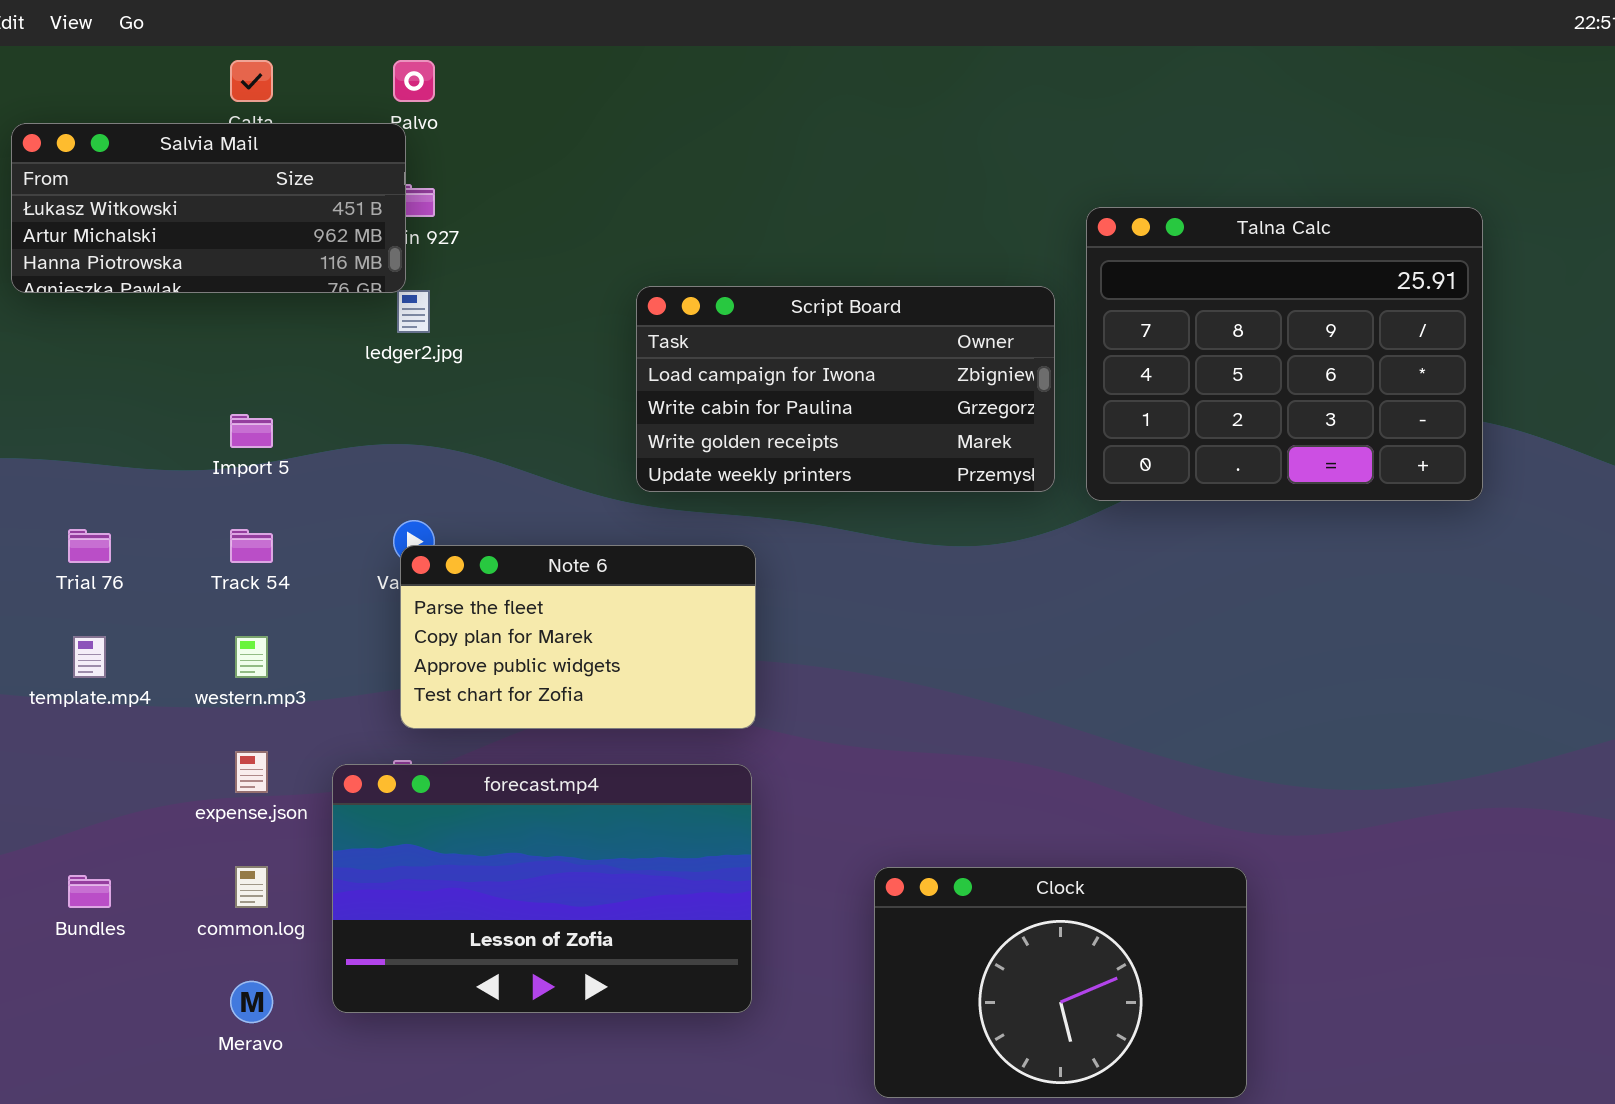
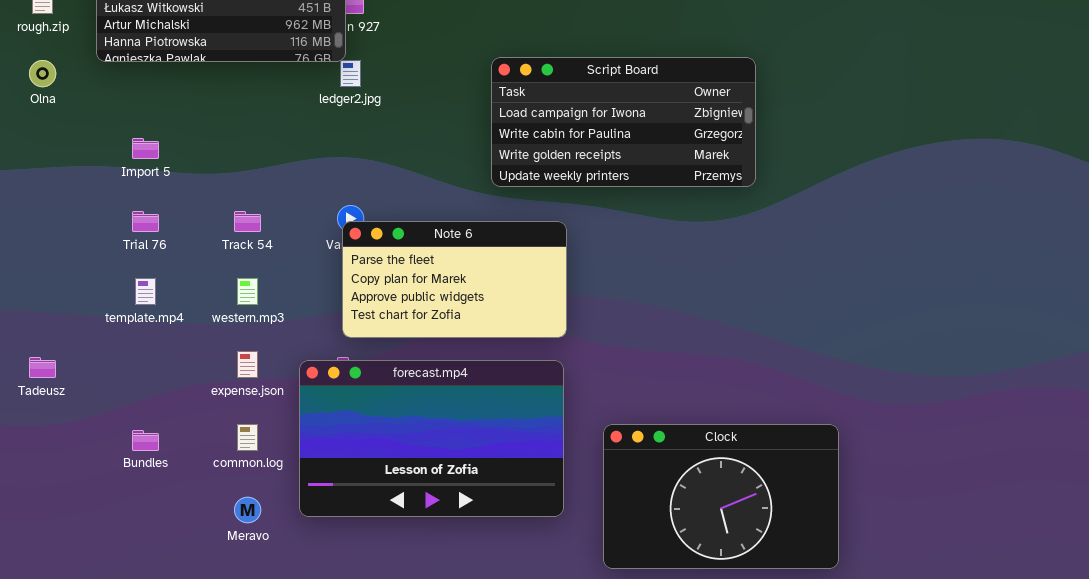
Talna Calc: [1086,207,1483,501] -> none, closed
Import 5: [230,414,273,448] -> [132,138,159,159], moved
Clock: [874,867,1247,1098] -> [603,424,839,569], moved

